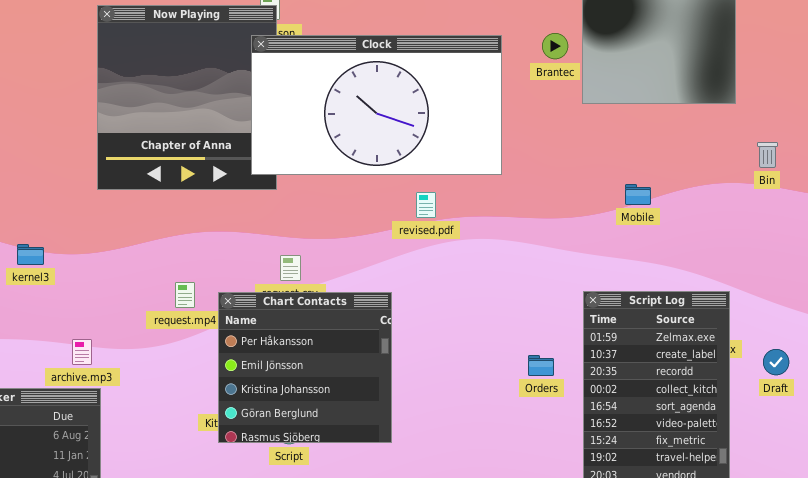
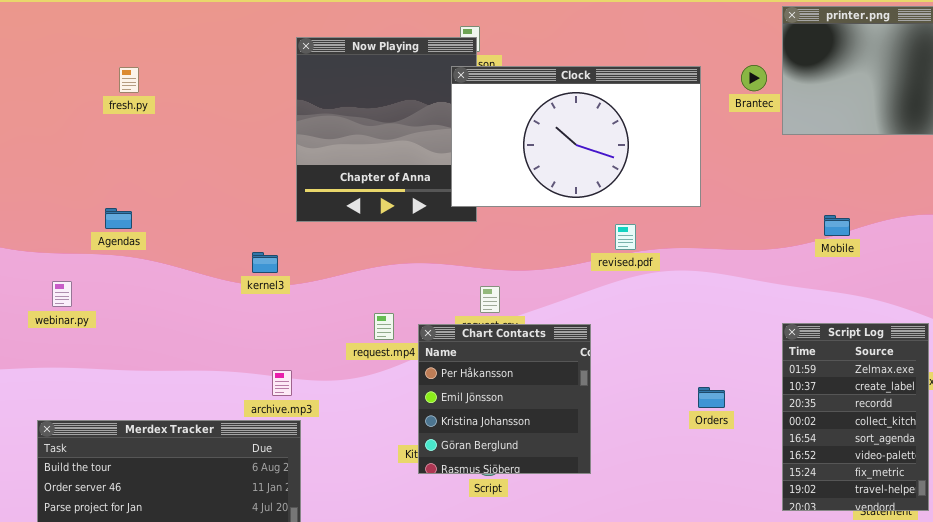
kernel3: [17,244,44,265] -> [252,252,278,273], moved
Orders: [528,355,554,376] -> [698,387,725,408], moved

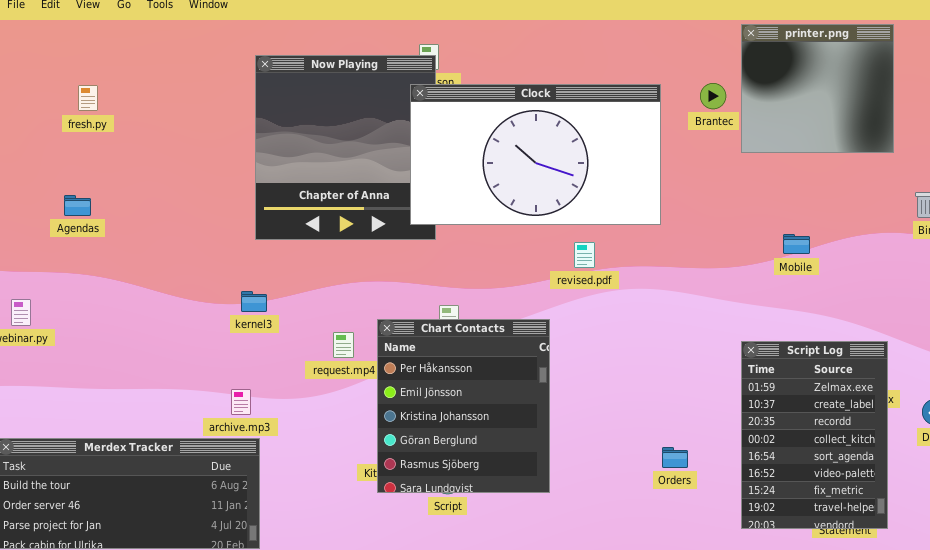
Agendas: [105,208,132,229] -> [64,195,91,216], moved
kernel3: [252,252,278,273] -> [241,291,267,312], moved
Chart Contacts: [418,324,591,474] -> [377,319,550,493], resized
Orders: [698,387,725,408] -> [662,447,688,468], moved

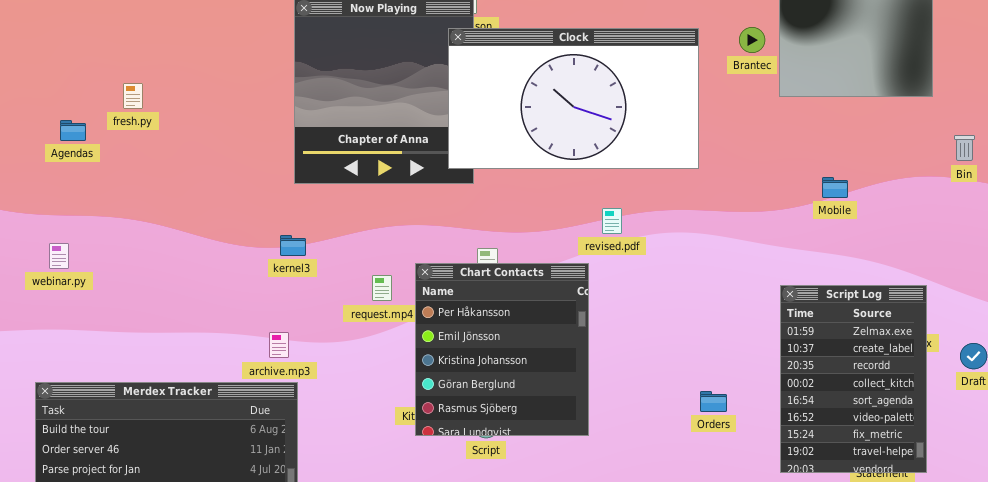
fresh.py: [78,85,98,111] -> [123,83,143,109], moved
Agendas: [64,195,91,216] -> [60,120,86,141], moved
revised.pdf: [574,242,595,268] -> [602,208,622,234], moved

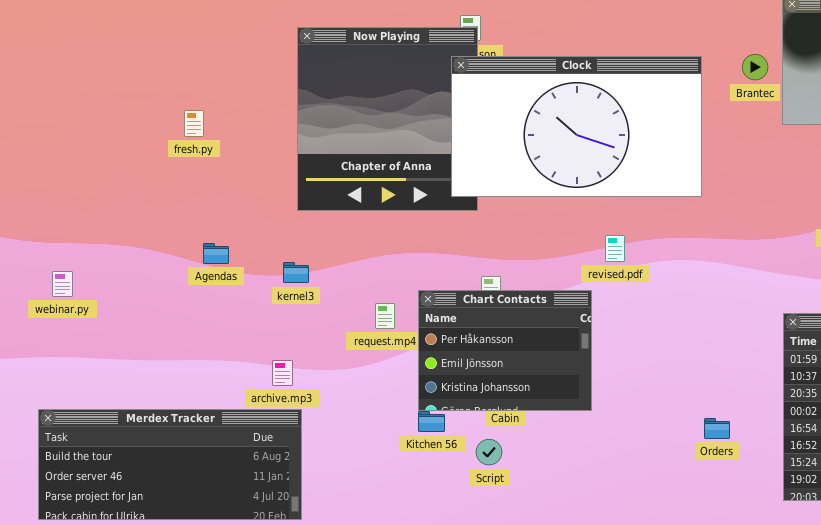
fresh.py: [123,83,143,109] -> [184,110,204,137], moved
Agendas: [60,120,86,141] -> [203,243,229,264], moved
Chart Contacts: [415,263,589,436] -> [418,290,592,411], resized

